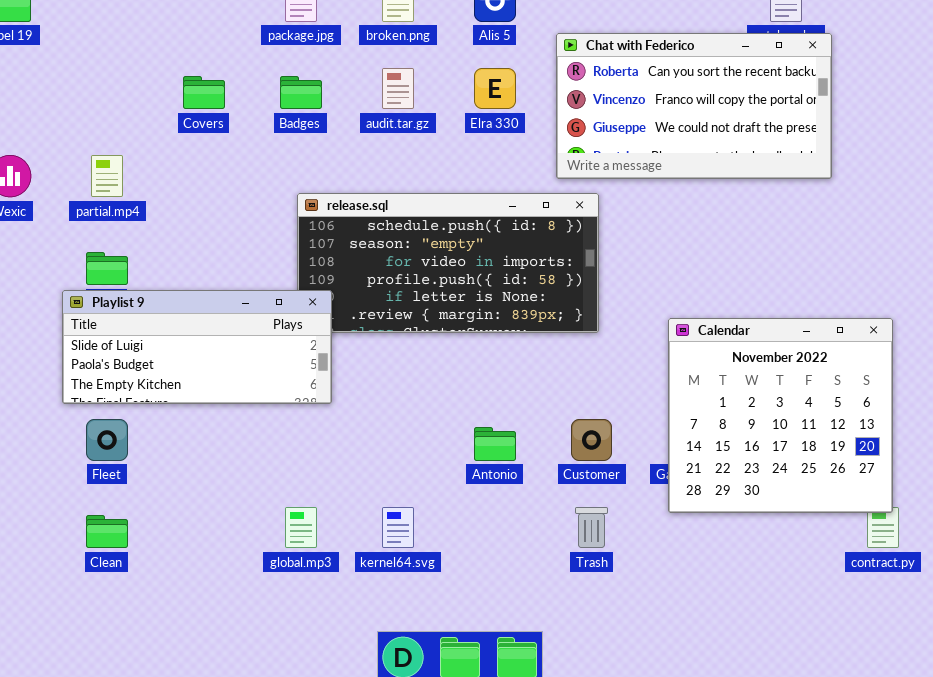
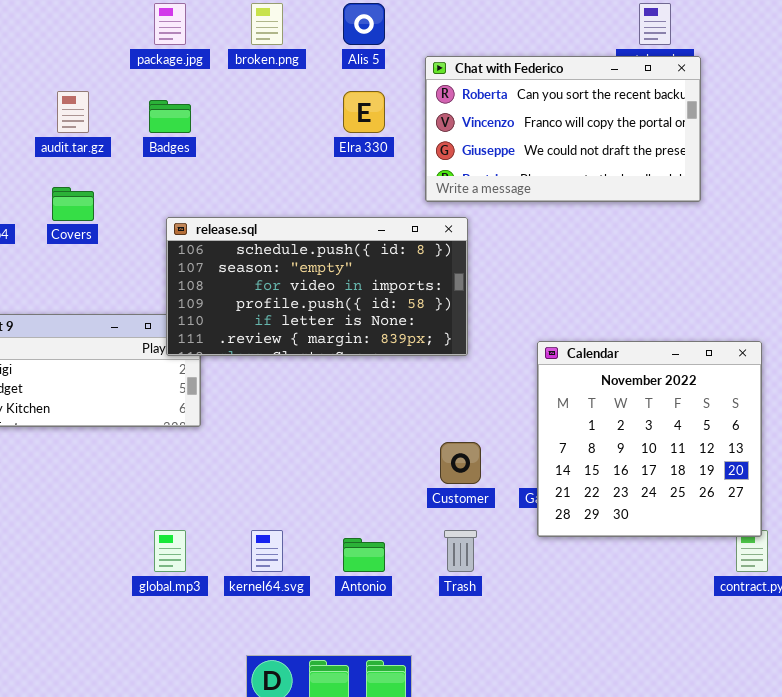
audit.tar.gz: [382,68,414,109] -> [57,91,89,133], moved
Covers: [183,76,225,109] -> [52,187,94,221], moved
release.sql: [297,193,599,333] -> [166,217,468,356], raised
Antonio: [474,427,516,461] -> [343,538,385,572], moved

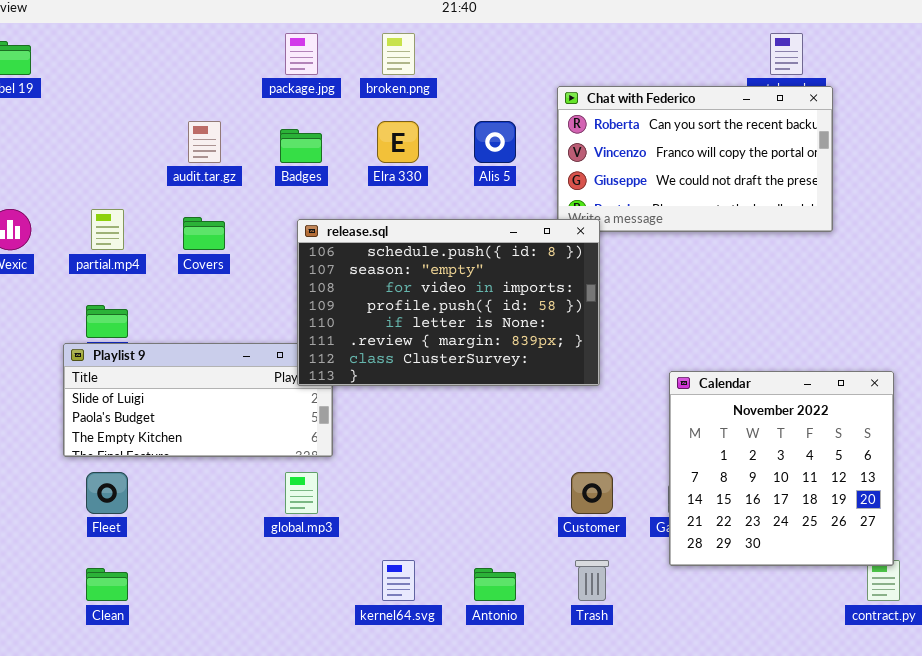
Alis 5: [343,3,385,45] -> [474,121,516,163], moved
Elra 330: [343,91,385,133] -> [377,121,419,163], moved
release.sql: [166,217,468,356] -> [297,219,600,386], resized
global.mp3: [154,530,186,572] -> [285,472,318,514], moved

